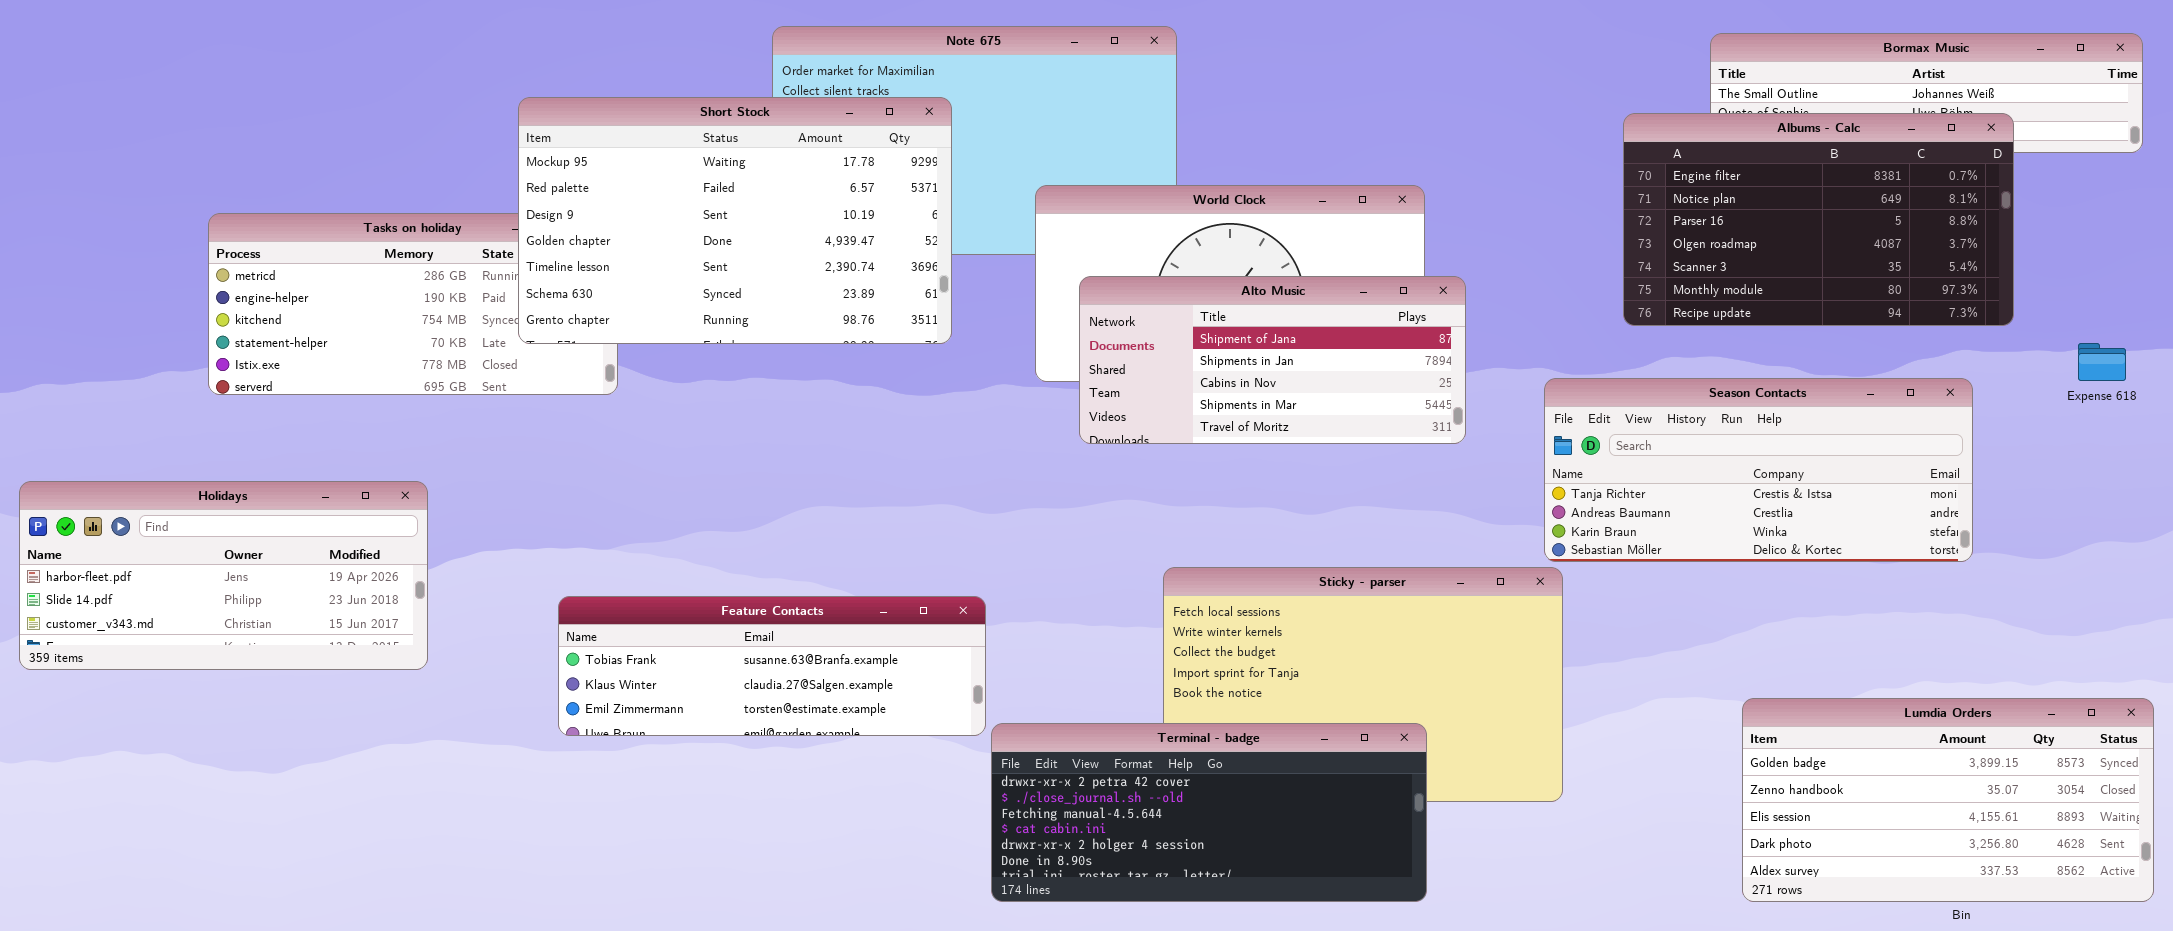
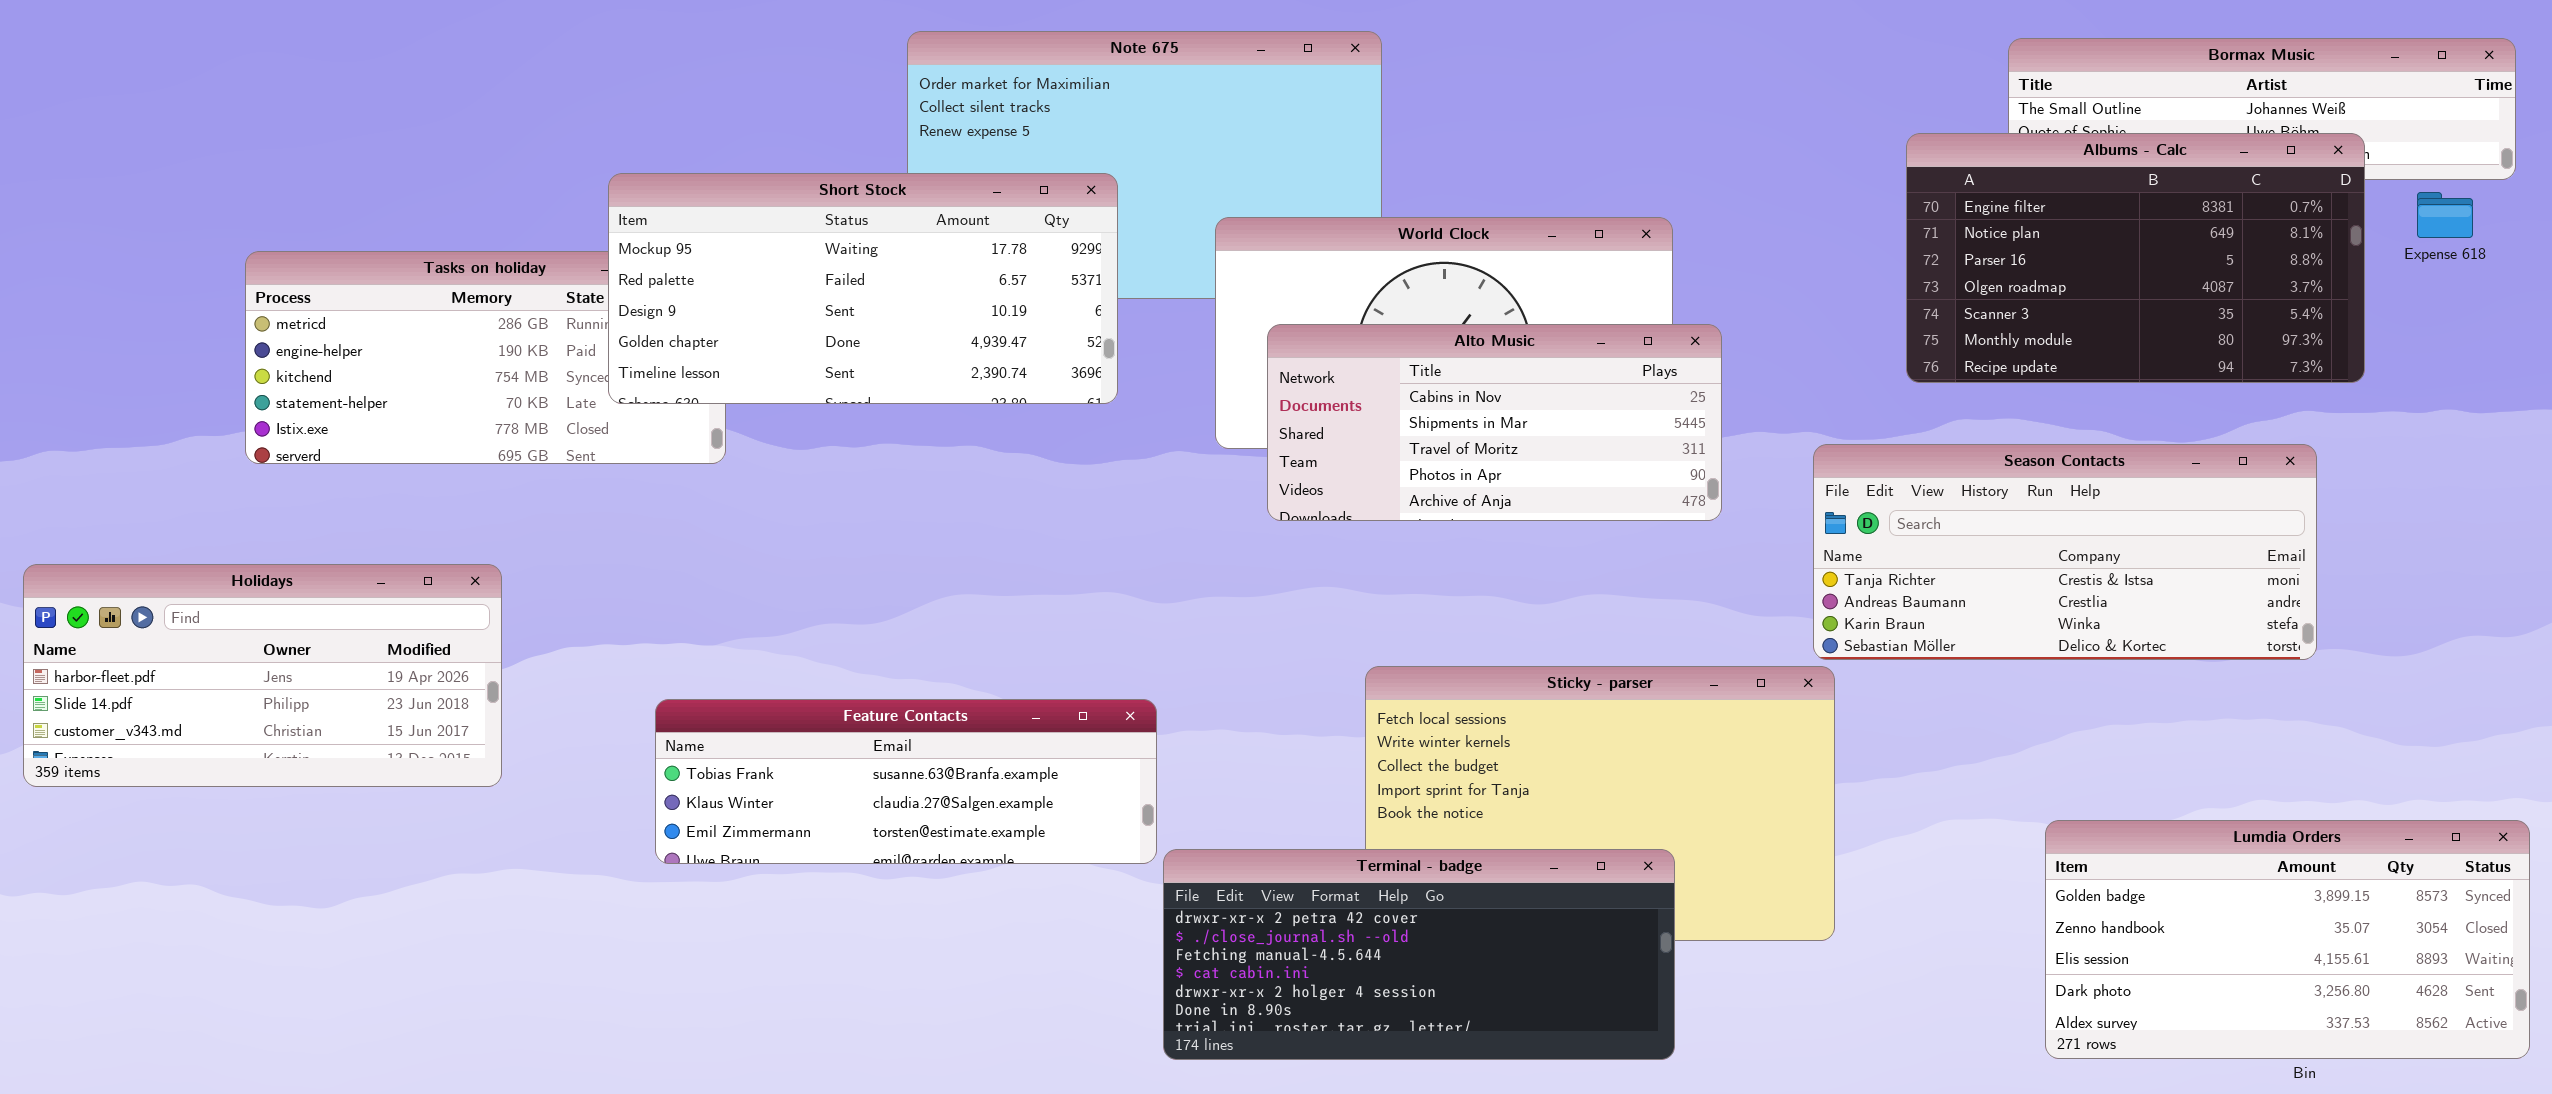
Short Stock: [518,97,952,344] -> [608,173,1118,404], resized
Alto Music: [1079,276,1466,444] -> [1267,324,1722,521], scrolled down 2 rows
Expense 618: [2078,343,2126,381] -> [2417,192,2473,238], moved

